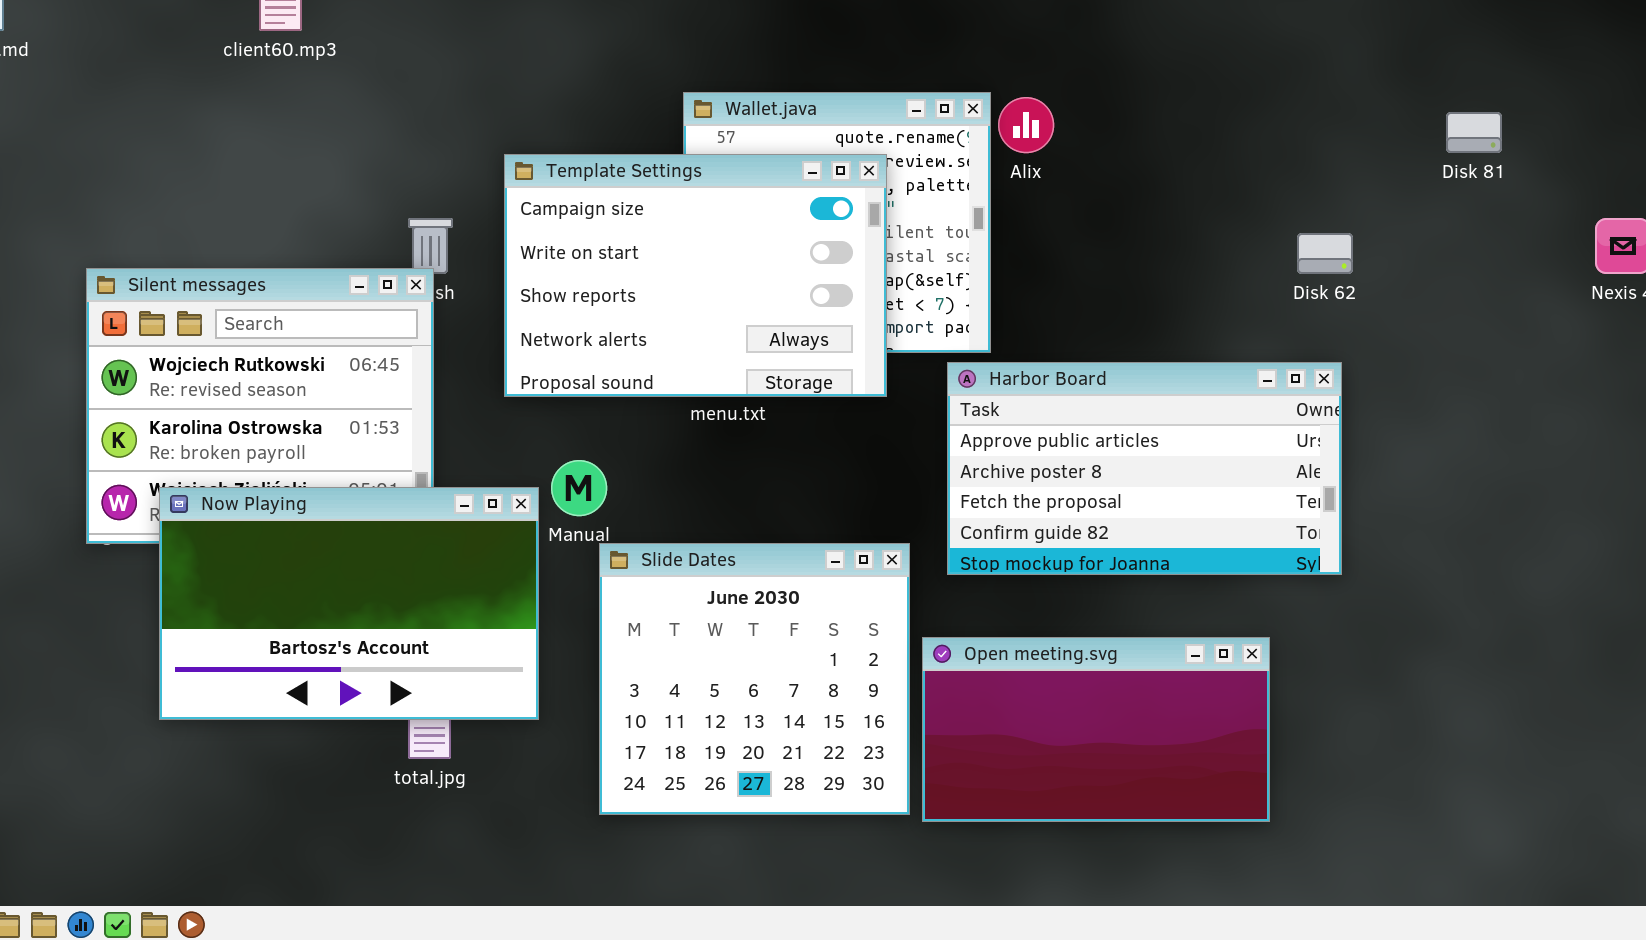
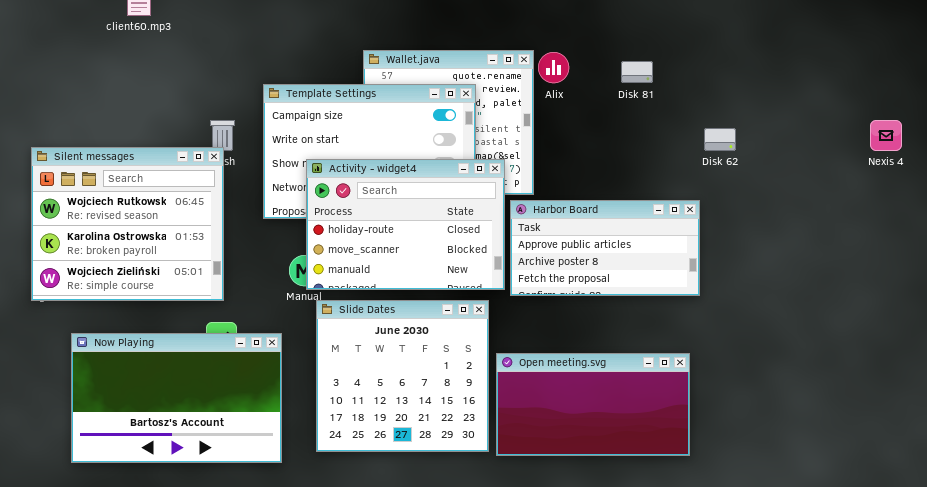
Disk 81: [1446,112,1502,153] -> [621,61,653,83], moved
Activity - widget4: none -> [306,159,505,290], opened
Harbor Board: [947,362,1342,575] -> [510,200,700,296], resized
Now Playing: [159,487,539,720] -> [71,333,282,463], moved

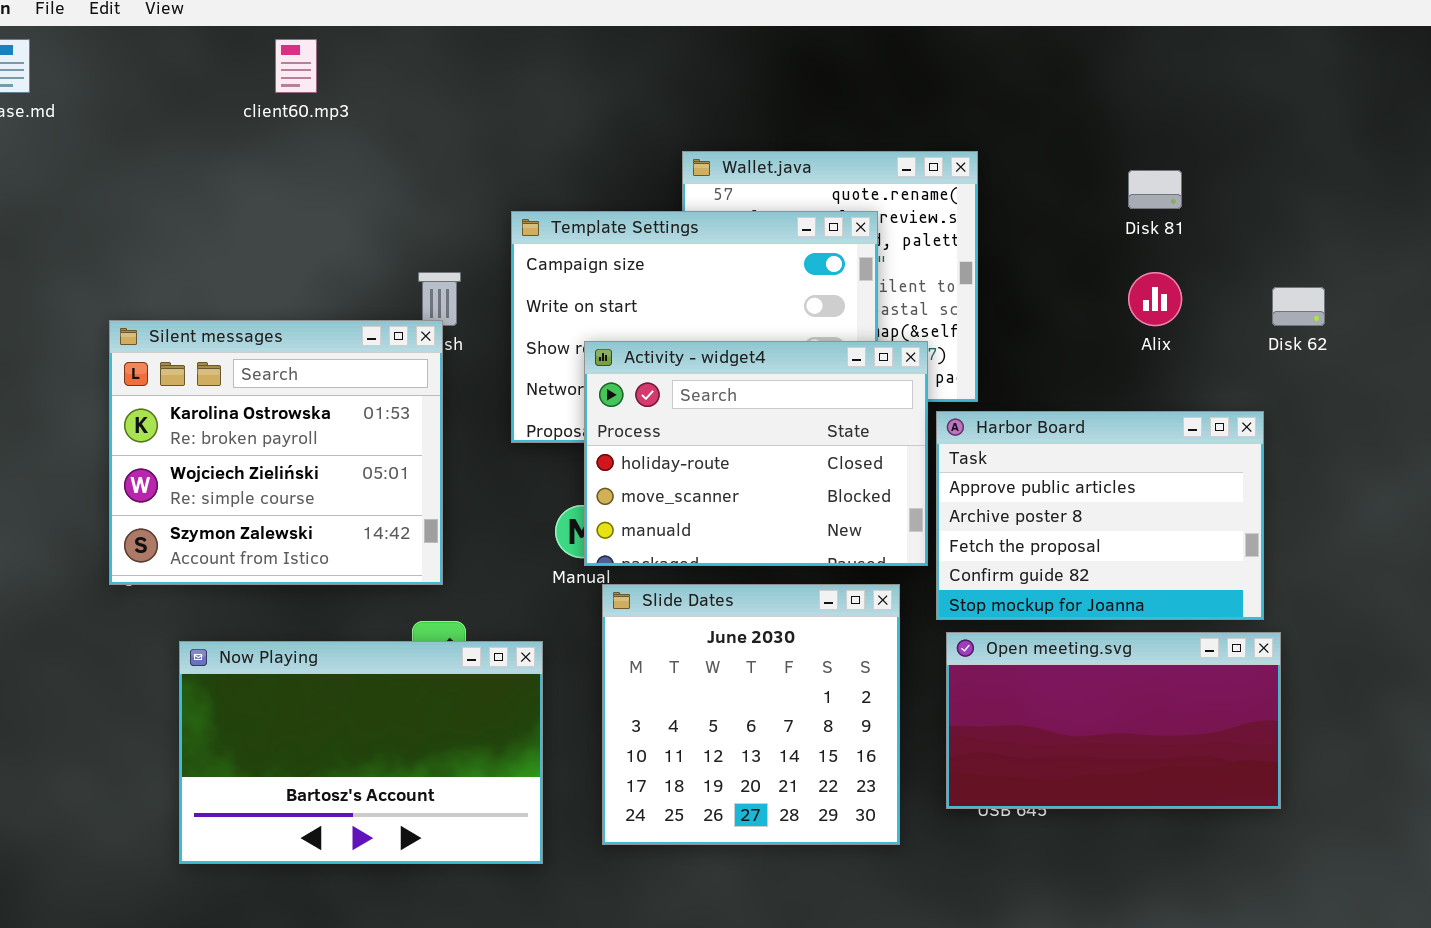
Alix: [538,52,569,83] -> [1128,272,1182,326], moved
Silent messages: [31,147,224,301] -> [109,320,443,585], scrolled down 1 row
Harbor Board: [510,200,700,296] -> [936,411,1264,620], resized
Open meeting.svg: [496,353,690,456] -> [946,632,1281,809], moved

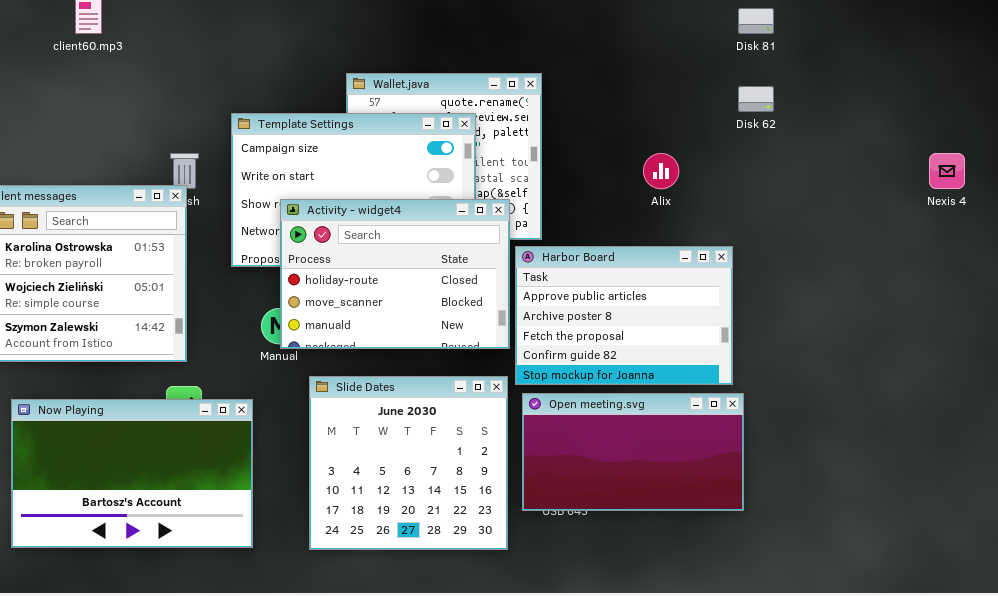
Disk 81: [1128,170,1182,209] -> [738,8,774,34], moved
Disk 62: [1272,287,1325,326] -> [738,86,774,112], moved
Slide Dates: [602,584,900,845] -> [309,376,508,550], moved

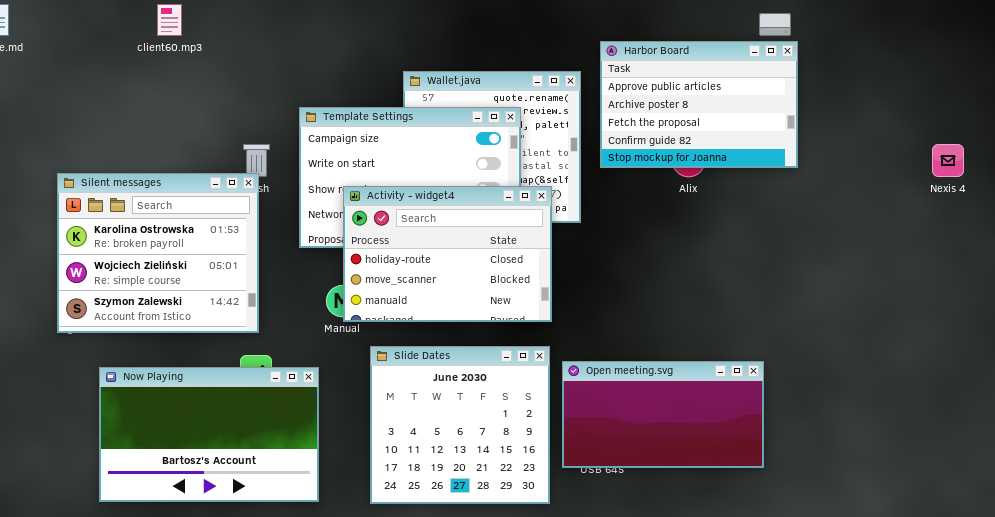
Harbor Board: [515,246,733,385] -> [600,41,798,168], moved

